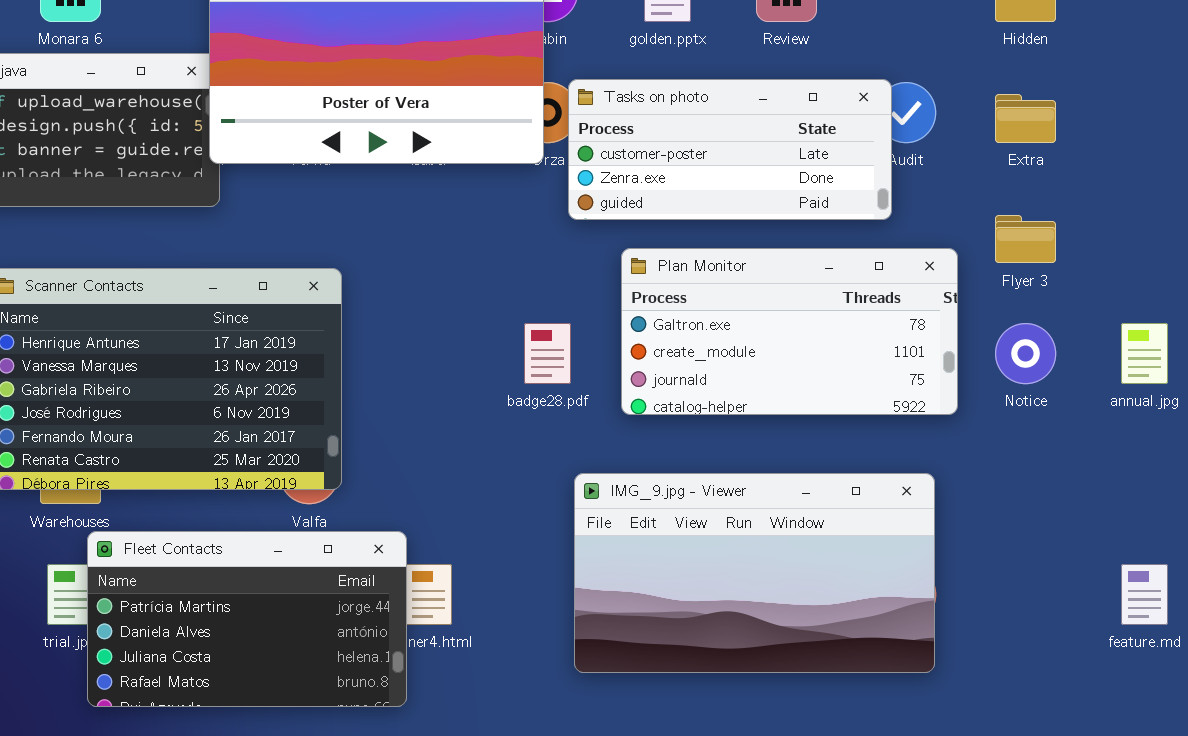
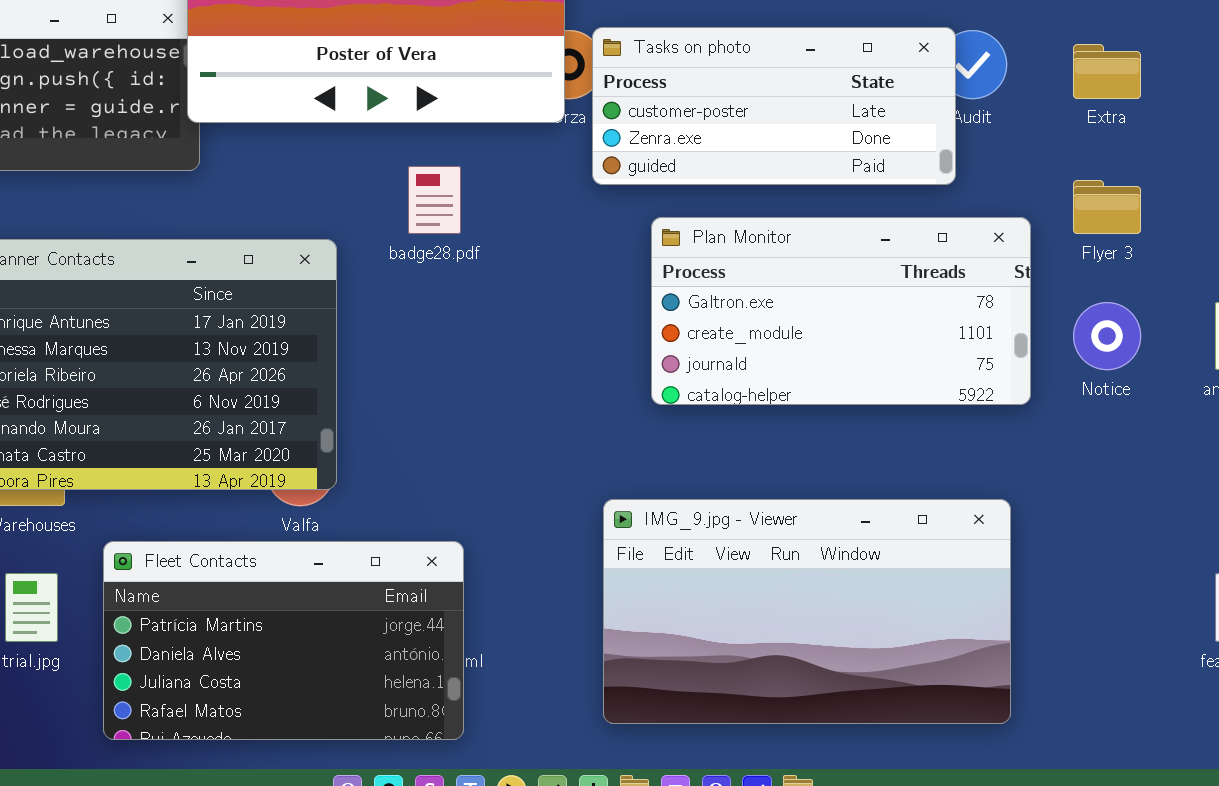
badge28.pdf: [524,323,571,384] -> [408,166,461,234], moved
IMG_9.jpg - Viewer: [574,473,935,673] -> [603,499,1011,724], moved
Fleet Contacts: [87,531,407,707] -> [103,541,464,740], moved

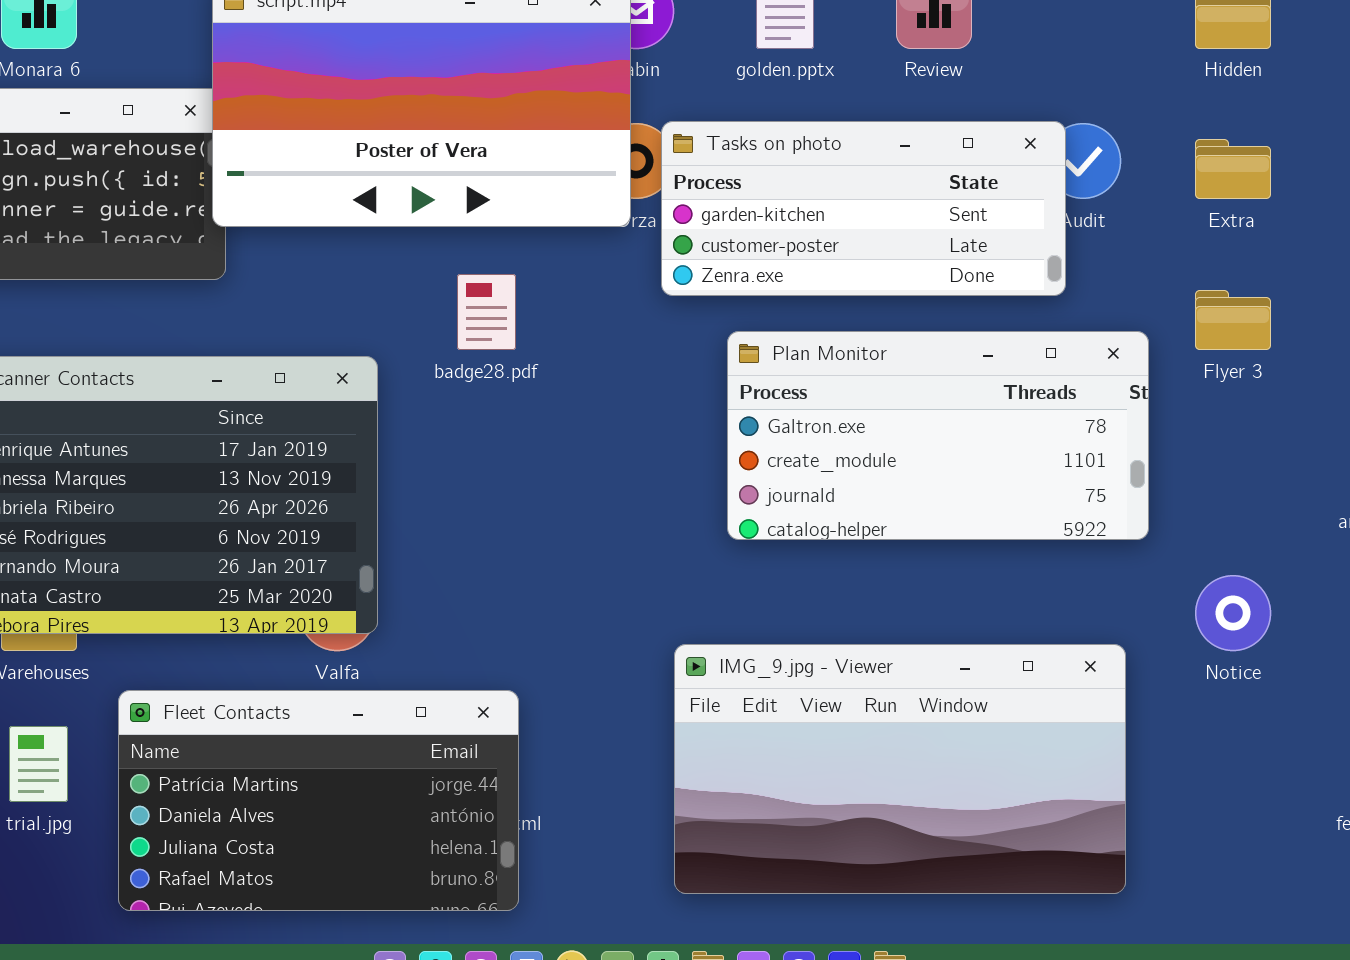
Tasks on photo: [592,27,956,185] -> [661,121,1066,296], scrolled up 1 row
Notice: [1073,302,1141,370] -> [1195,575,1271,651], moved

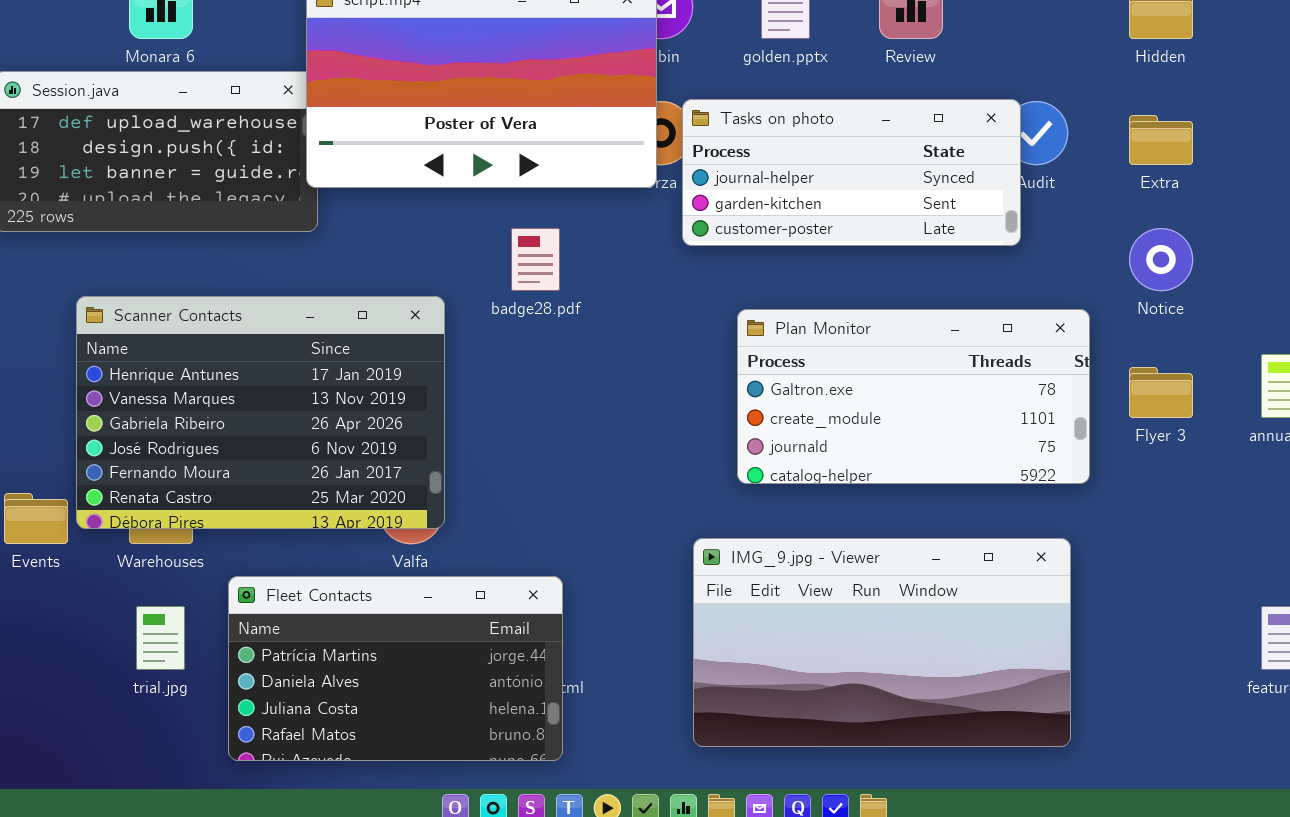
Tasks on photo: [661,121,1066,296] -> [682,99,1021,246], scrolled up 1 row
Flyer 3: [1195,290,1271,350] -> [1129,367,1193,418], moved
Plan Monitor: [727,331,1149,540] -> [737,309,1090,484], moved
Notice: [1195,575,1271,651] -> [1129,228,1193,291], moved

